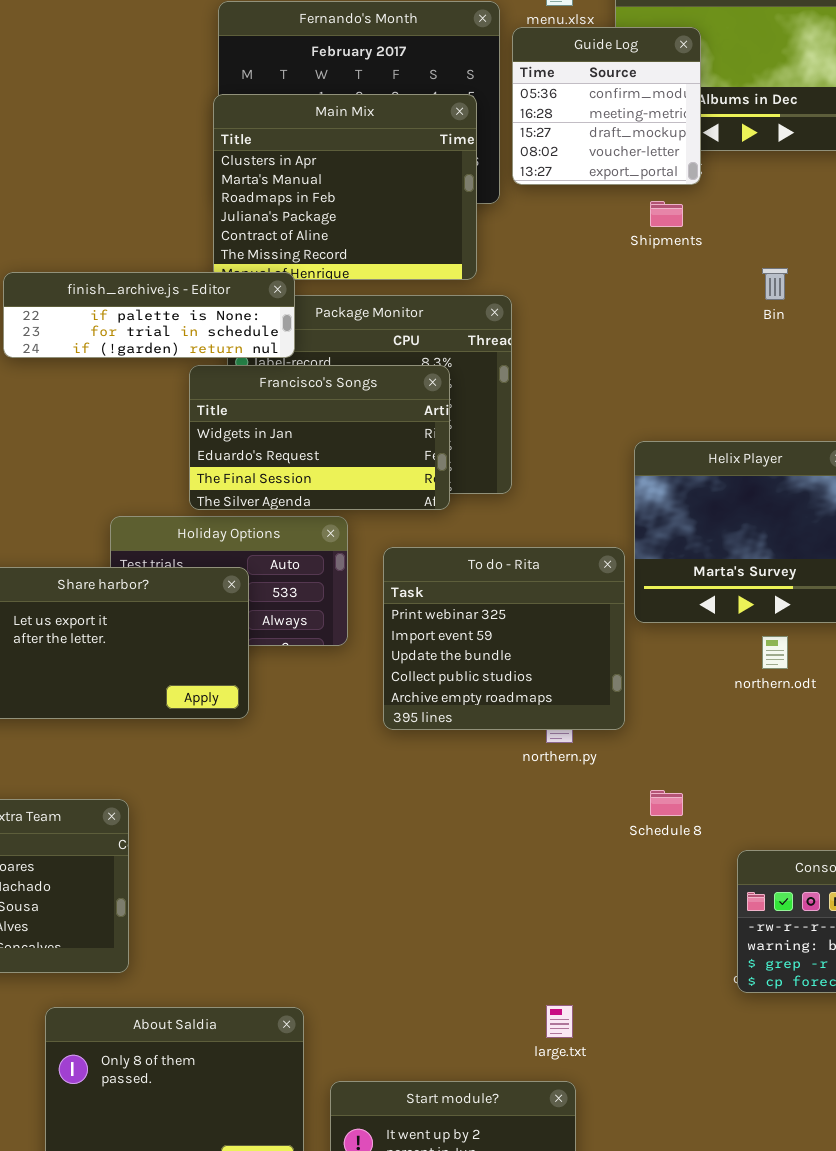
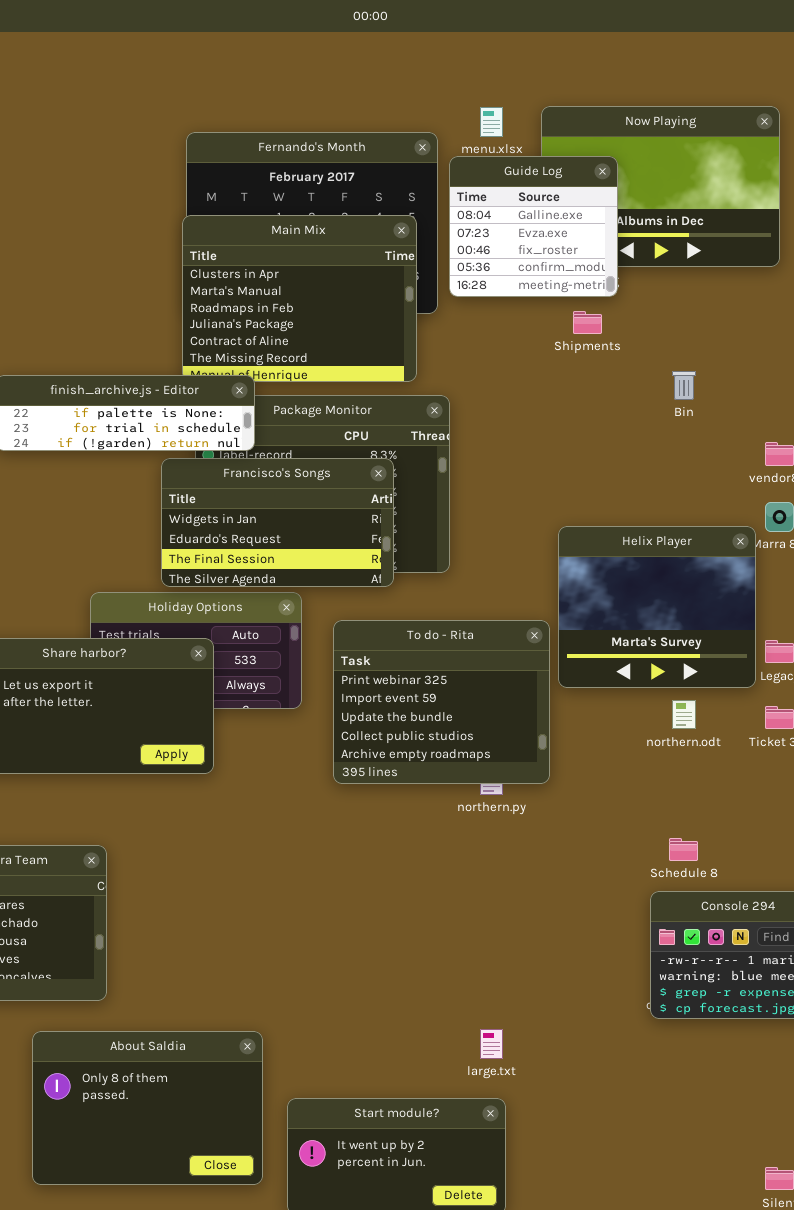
Guide Log: [512,27,701,185] -> [449,156,618,297], scrolled up 3 rows
Schedule 8: [650,790,683,816] -> [669,838,698,861], moved

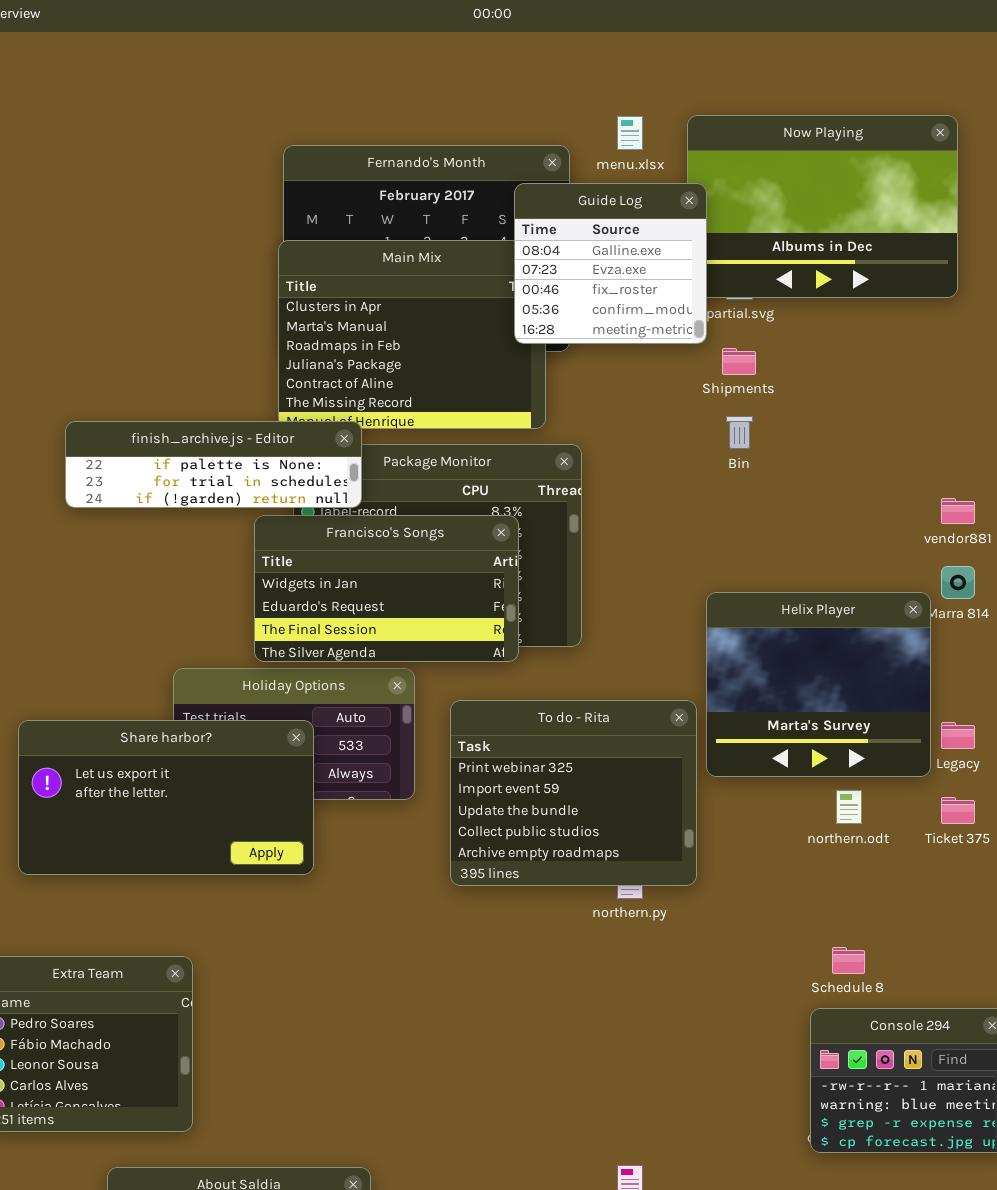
Guide Log: [449,156,618,297] -> [514,183,707,344], moved
Bin: [672,371,696,400] -> [726,416,753,449], moved

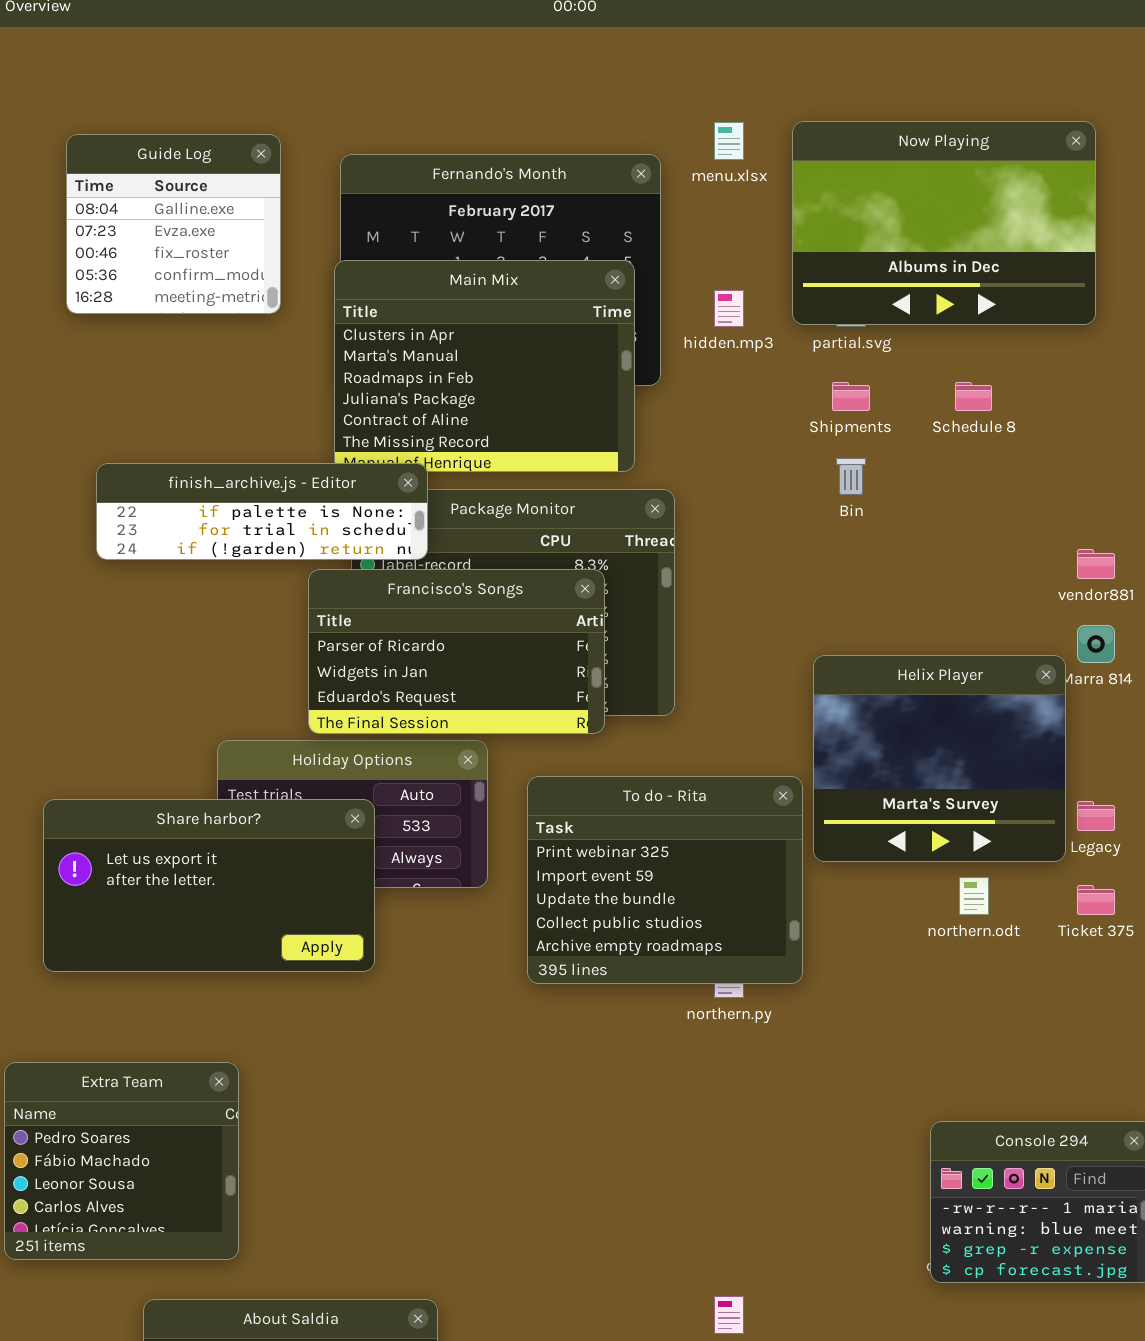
Guide Log: [514,183,707,344] -> [66,134,281,314], moved
Francisco's Songs: [254,515,519,662] -> [308,569,605,734], scrolled up 1 row
Schedule 8: [832,947,865,974] -> [955,382,992,411], moved

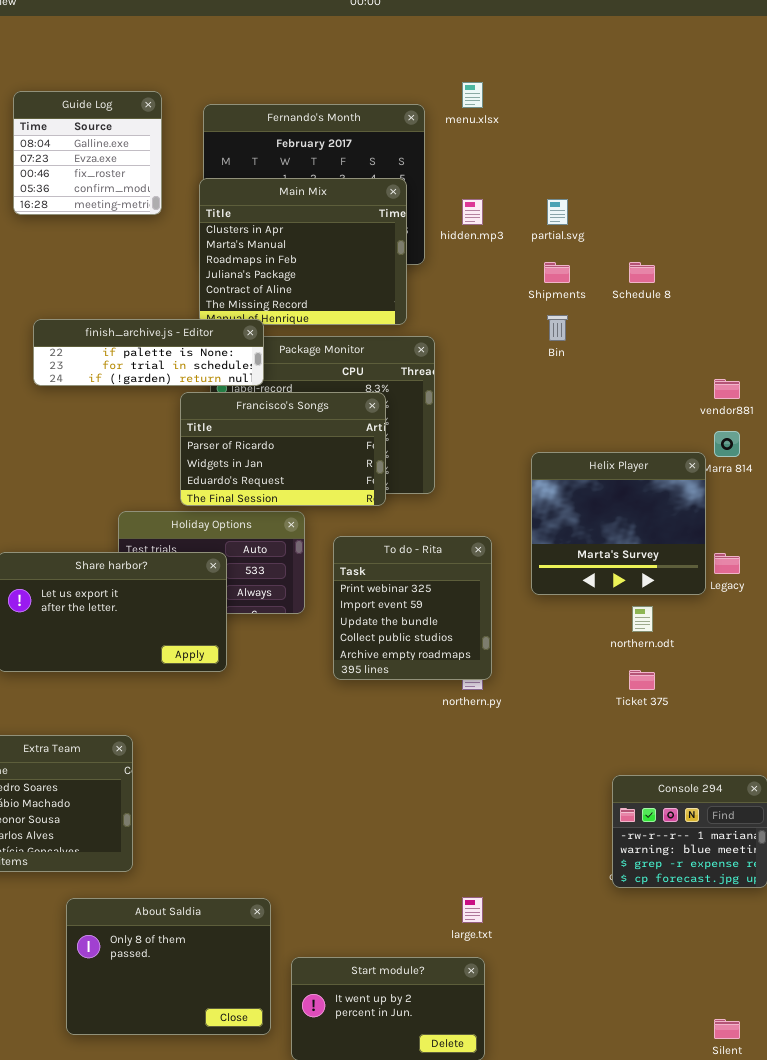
Now Playing: [792,121,1096,325] -> none, closed
To do - Rita: [527,776,803,984] -> [333,536,492,680], resized
Ticket 375: [1077,885,1115,915] -> [629,670,655,690], moved

